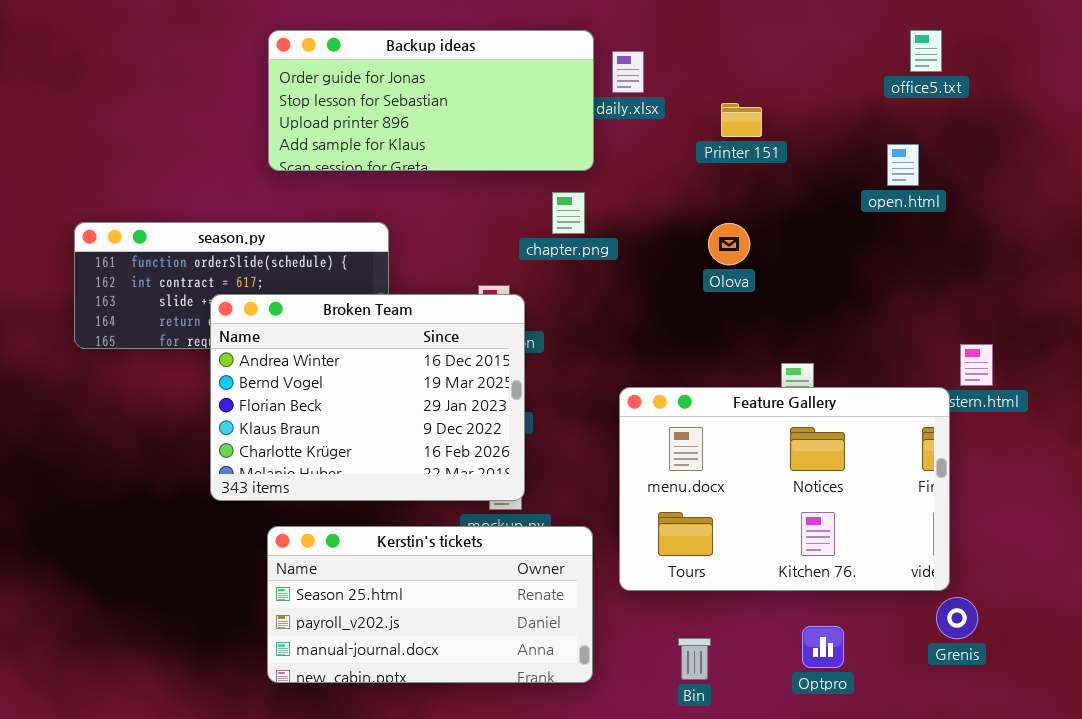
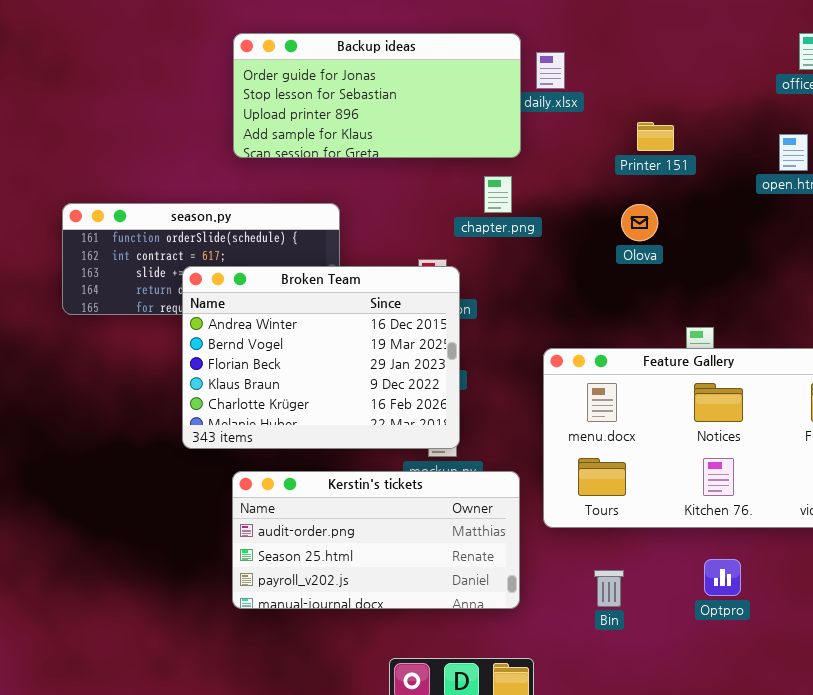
Printer 151: [721,103,762,137] -> [637,122,674,151], moved
Kerstin's tickets: [267,526,593,683] -> [232,471,520,609], scrolled up 1 row

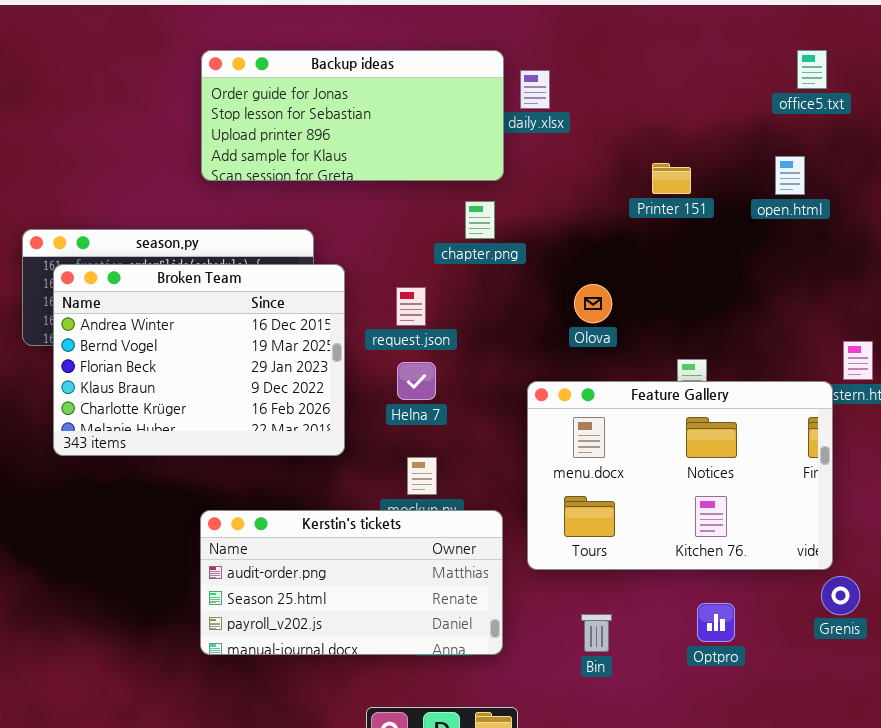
Printer 151: [637,122,674,151] -> [652,163,691,194], moved
Olova: [621,204,658,241] -> [574,284,612,323], moved
Broken Team: [182,266,460,449] -> [53,264,345,456], moved

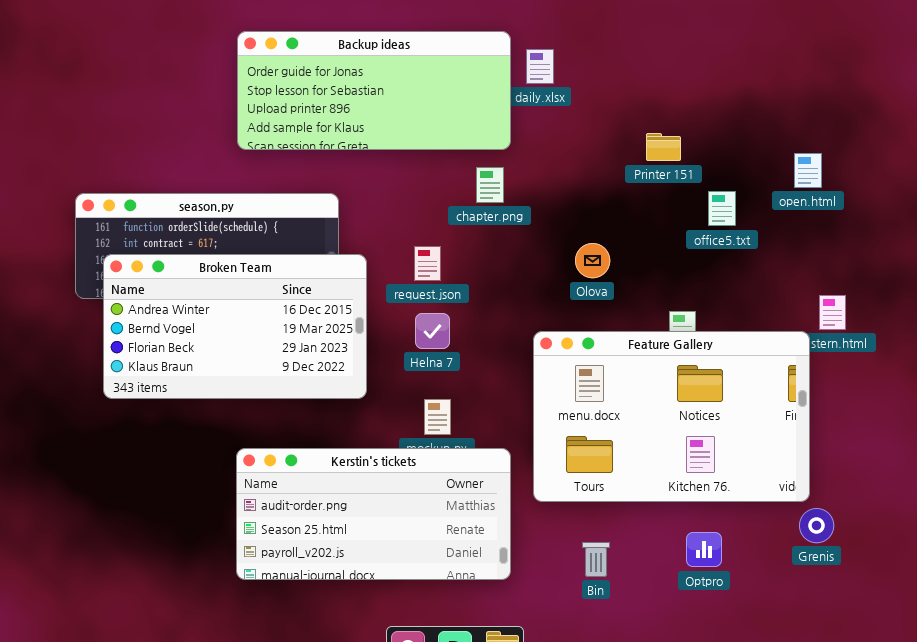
office5.txt: [797,50,827,89] -> [708,191,736,226], moved
open.html: [775,156,805,195] -> [794,153,822,188], moved
Broken Team: [53,264,345,456] -> [103,254,367,399], resized

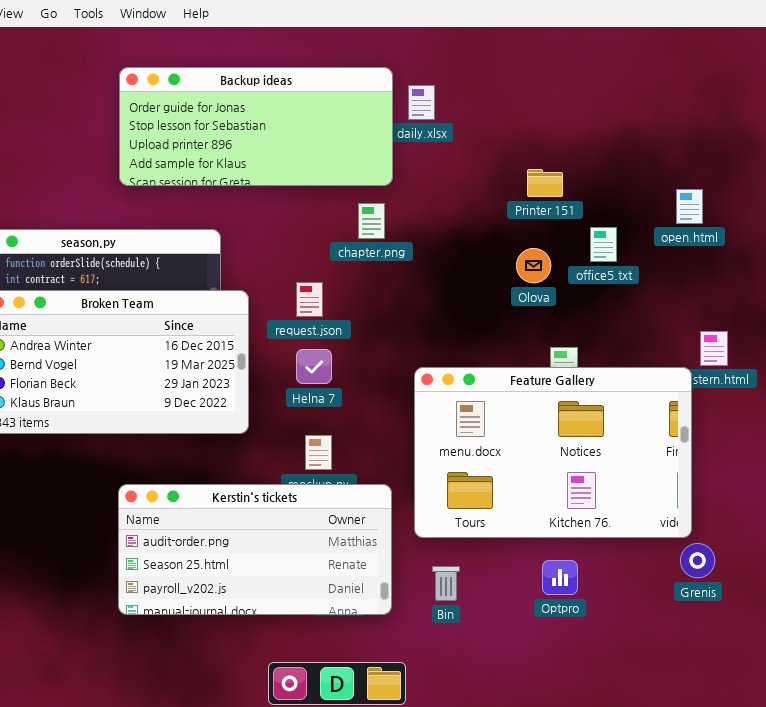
Olova: [575,243,610,278] -> [516,248,551,283], moved
Optpro: [686,532,722,567] -> [542,560,578,595], moved
Bin: [582,542,610,577] -> [432,566,460,601], moved

